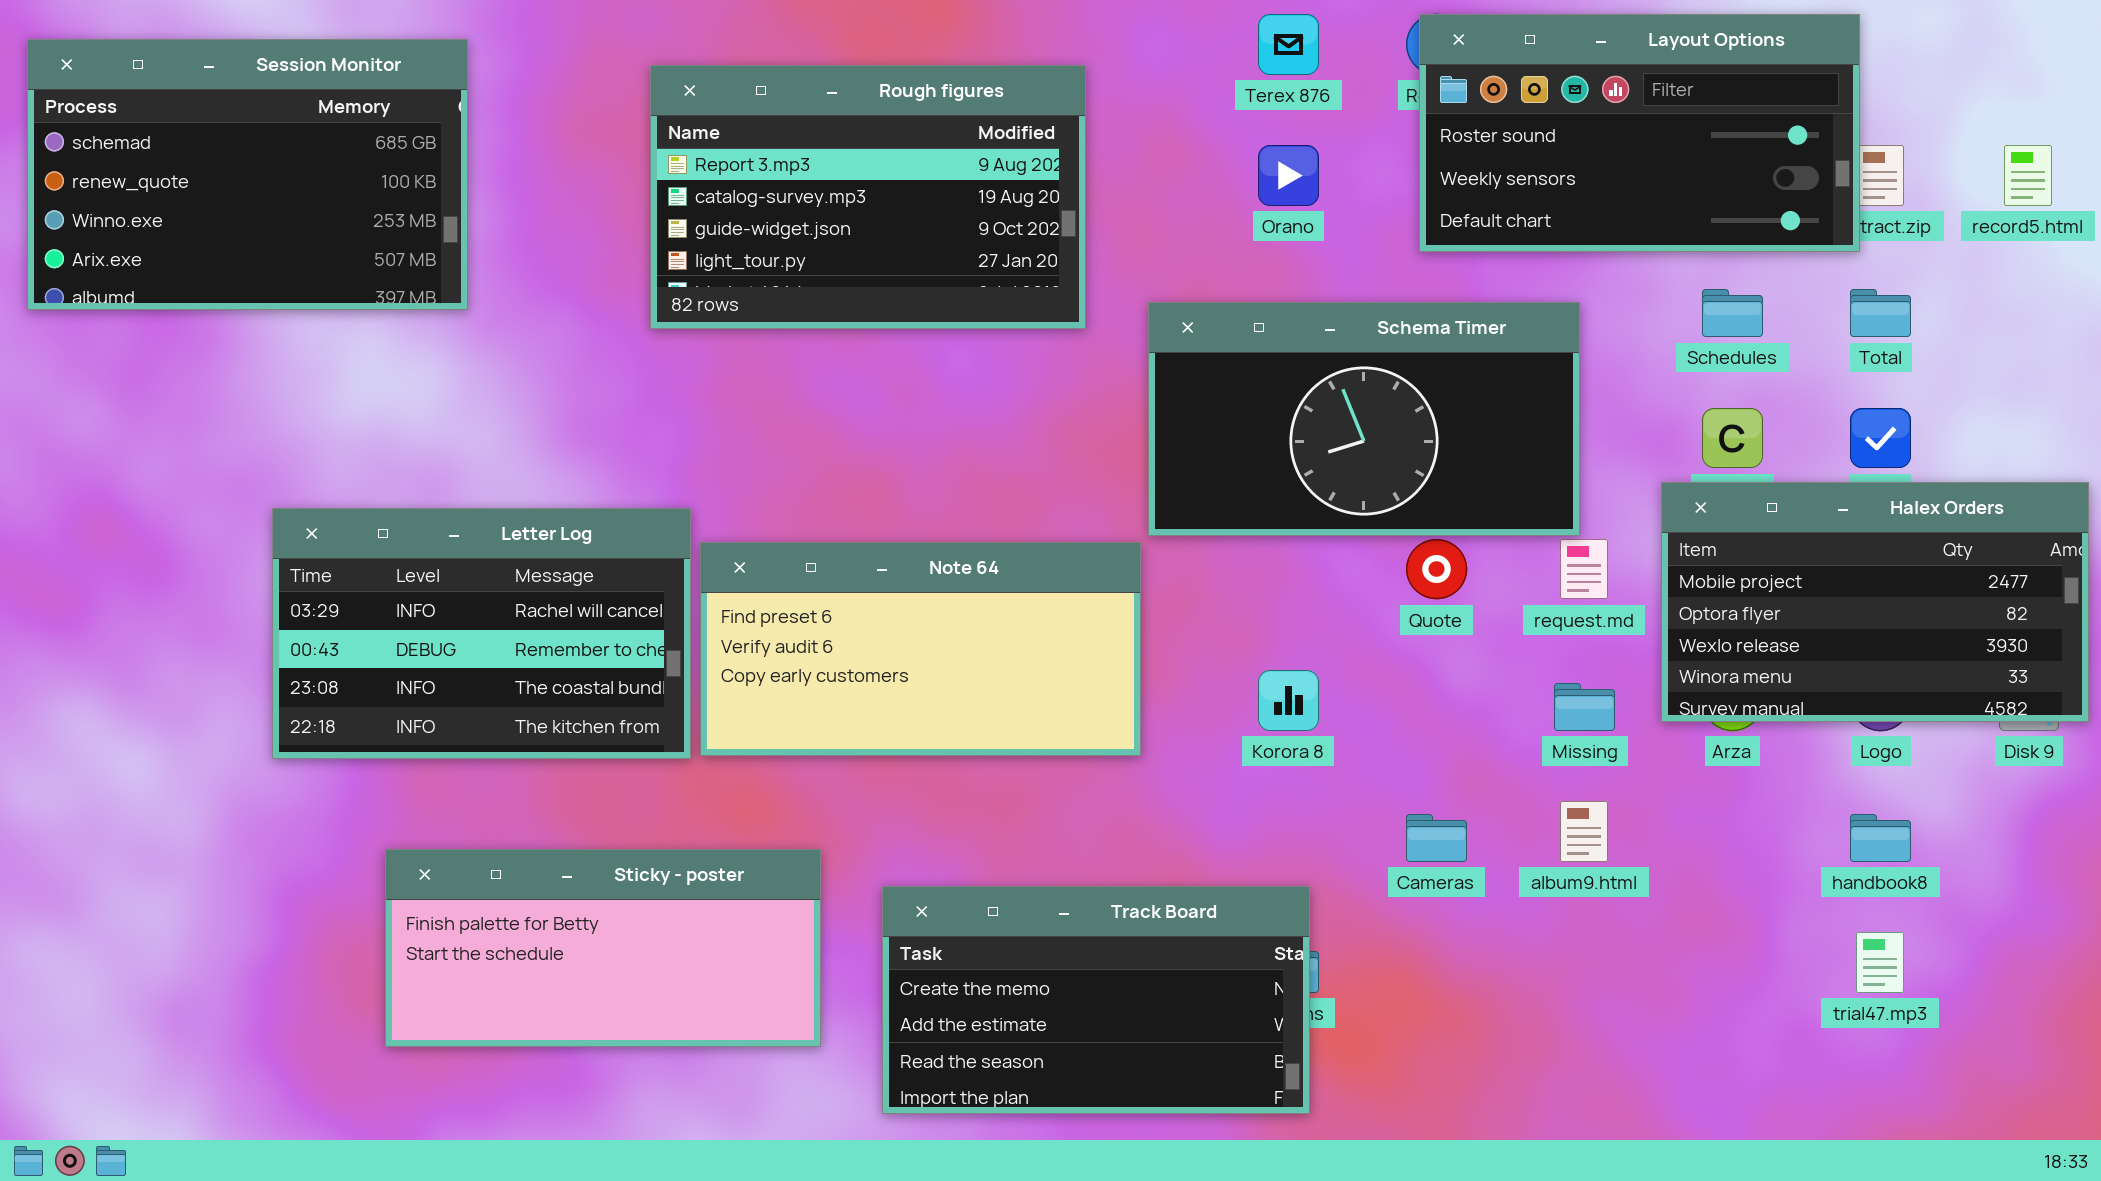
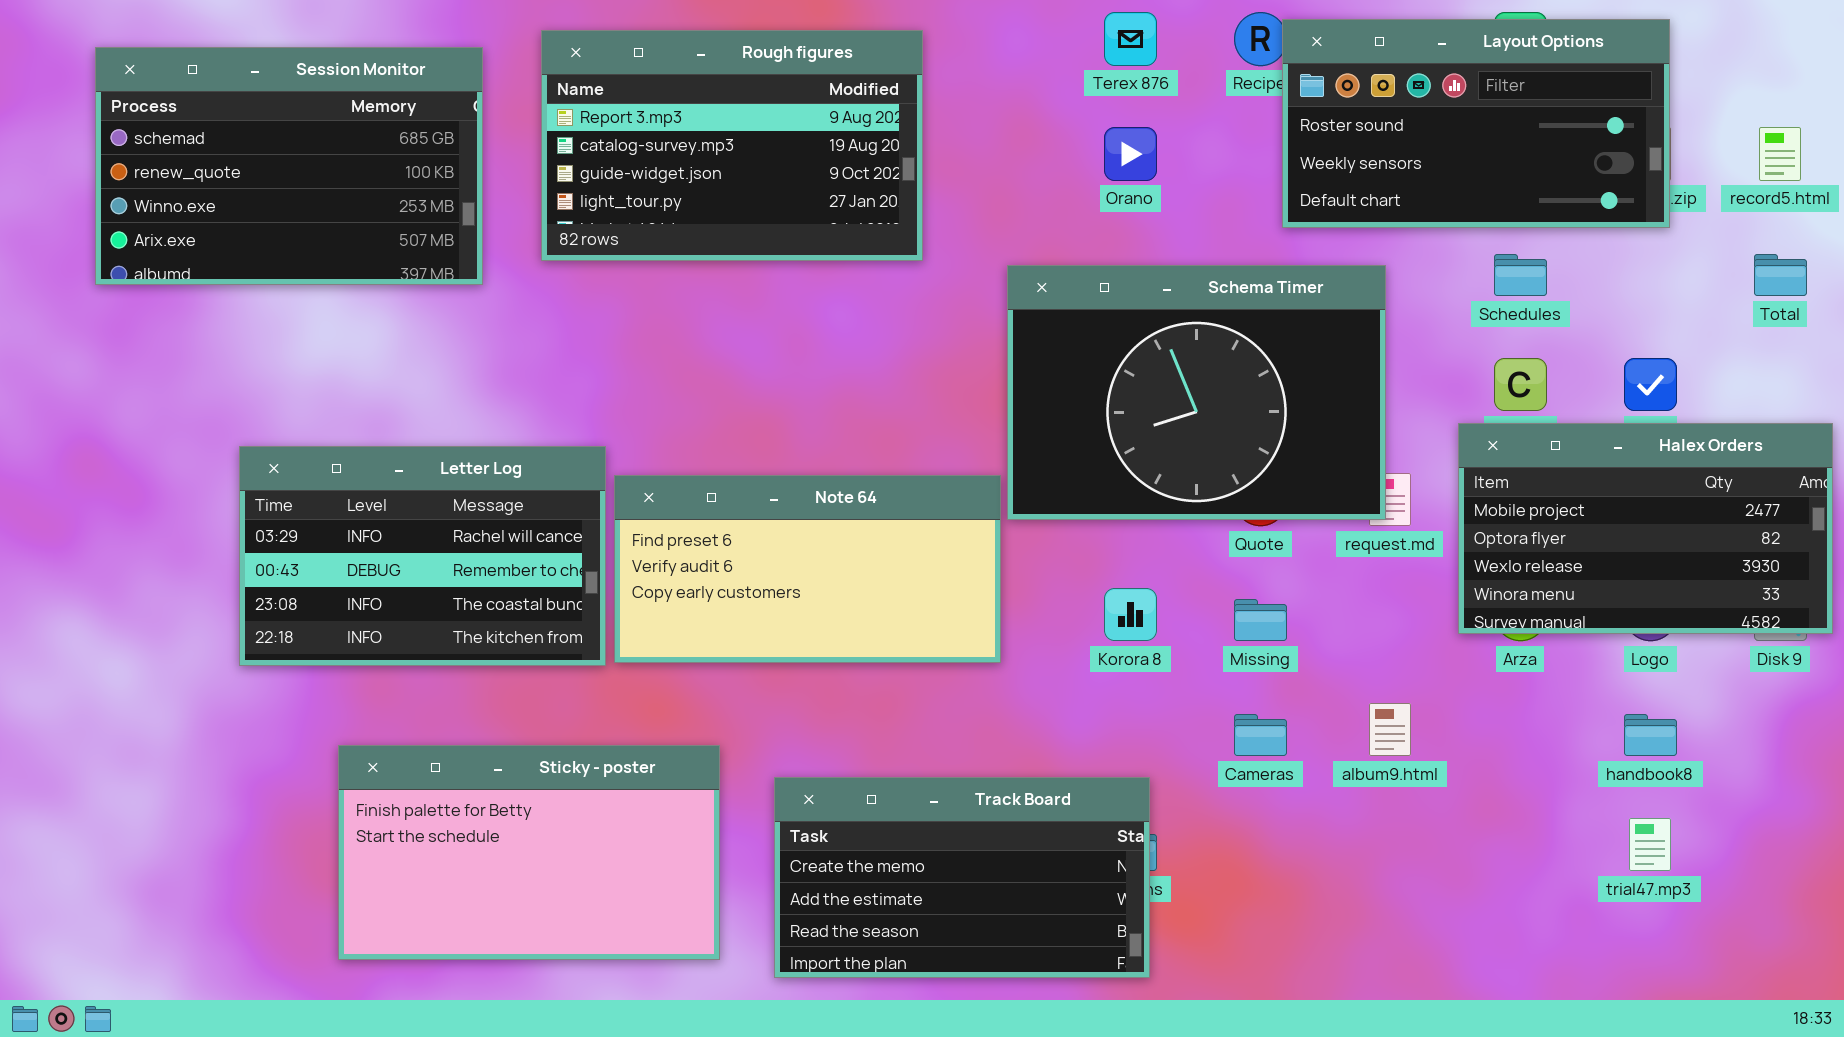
Layout Options: [1419,14,1860,252] -> [1282,19,1670,228], moved
Session Monitor: [27,39,468,310] -> [95,47,483,285], moved
Rough figures: [650,65,1086,329] -> [541,30,923,261], moved
Total: [1850,289,1911,337] -> [1754,254,1807,296], moved
Schema Timer: [1148,302,1580,536] -> [1007,265,1386,520], resized
Missing: [1554,683,1615,731] -> [1234,599,1287,641], moved
Sticky - poster: [385,849,821,1047] -> [338,745,720,960], resized

